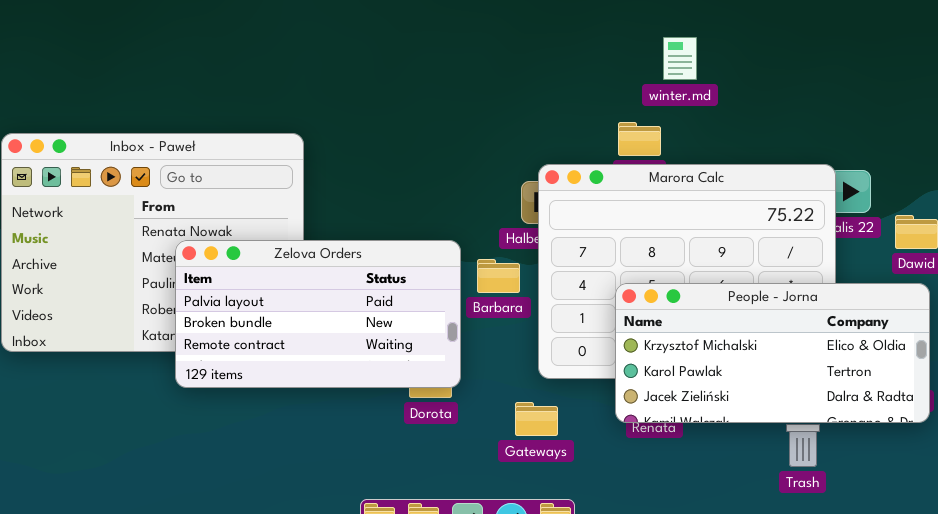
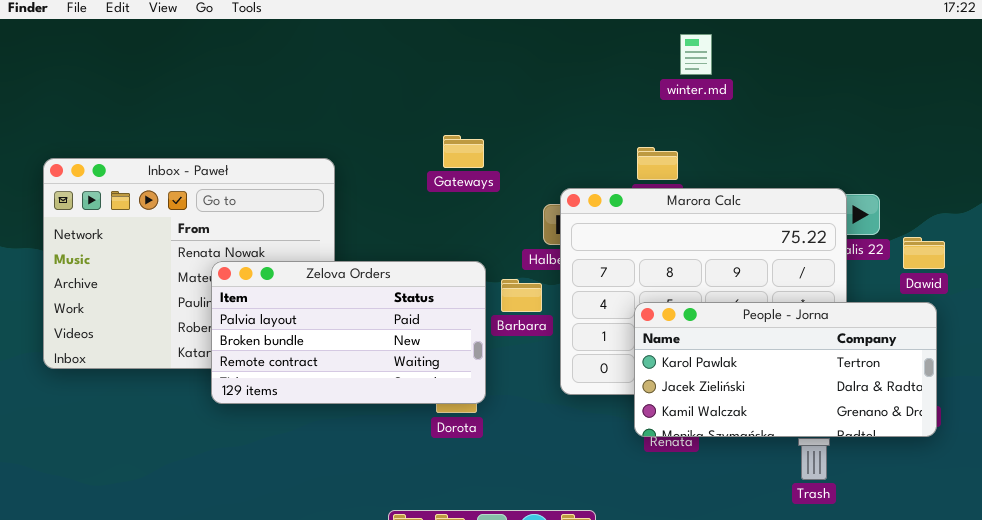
winter.md: [663,37,697,80] -> [680,34,712,75], moved
People - Jorna: [615,283,930,423] -> [634,302,937,437], scrolled down 1 row
Gateways: [515,402,558,436] -> [443,135,484,168], moved

